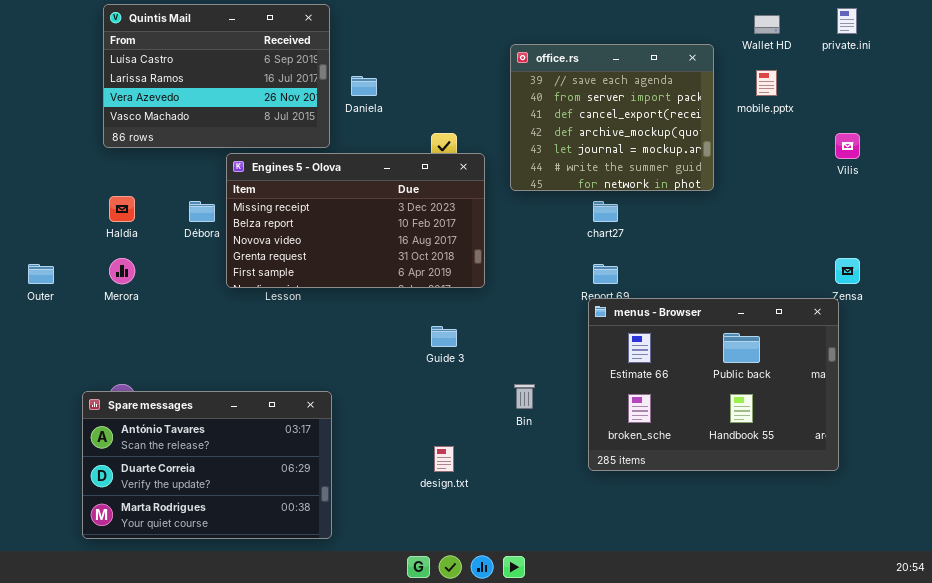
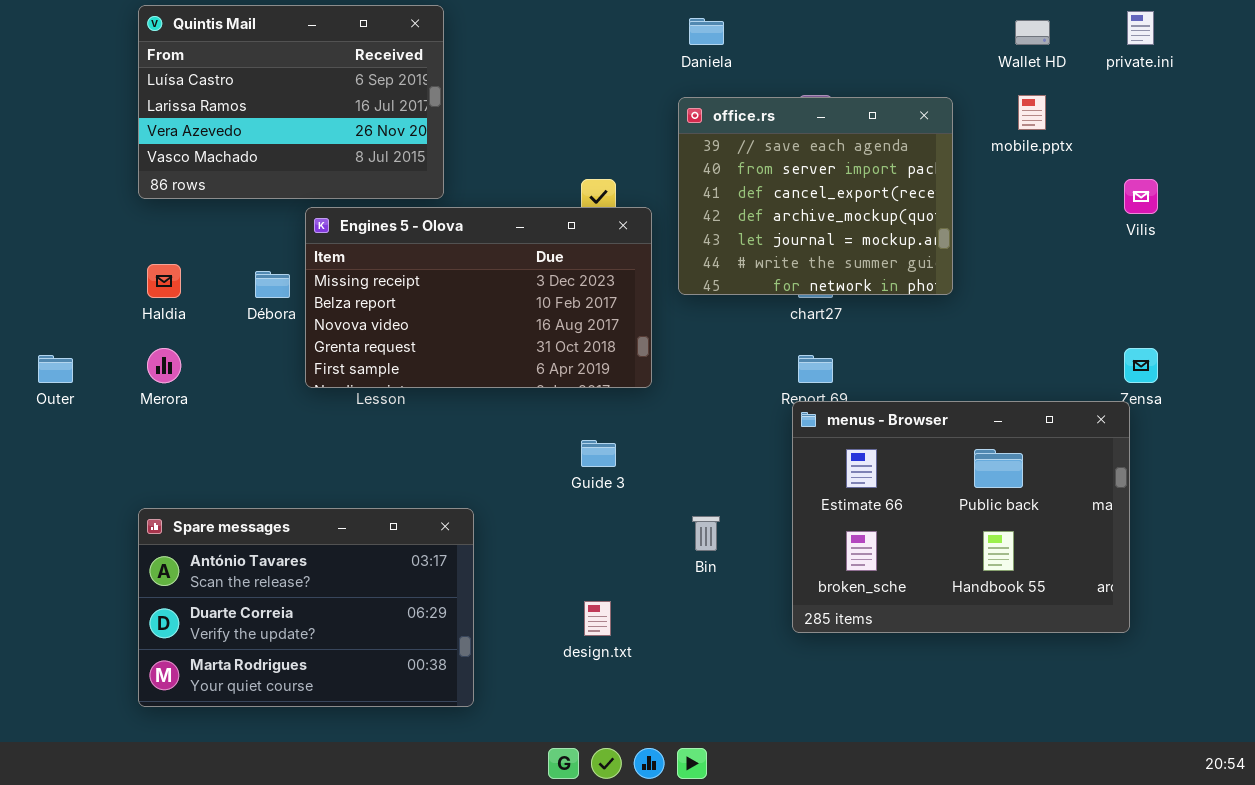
office.rs: [510,44,714,191] -> [678,97,953,295], moved
Daniela: [351,76,377,96] -> [689,18,724,45], moved
Spare messages: [82,391,332,539] -> [138,508,474,707], moved

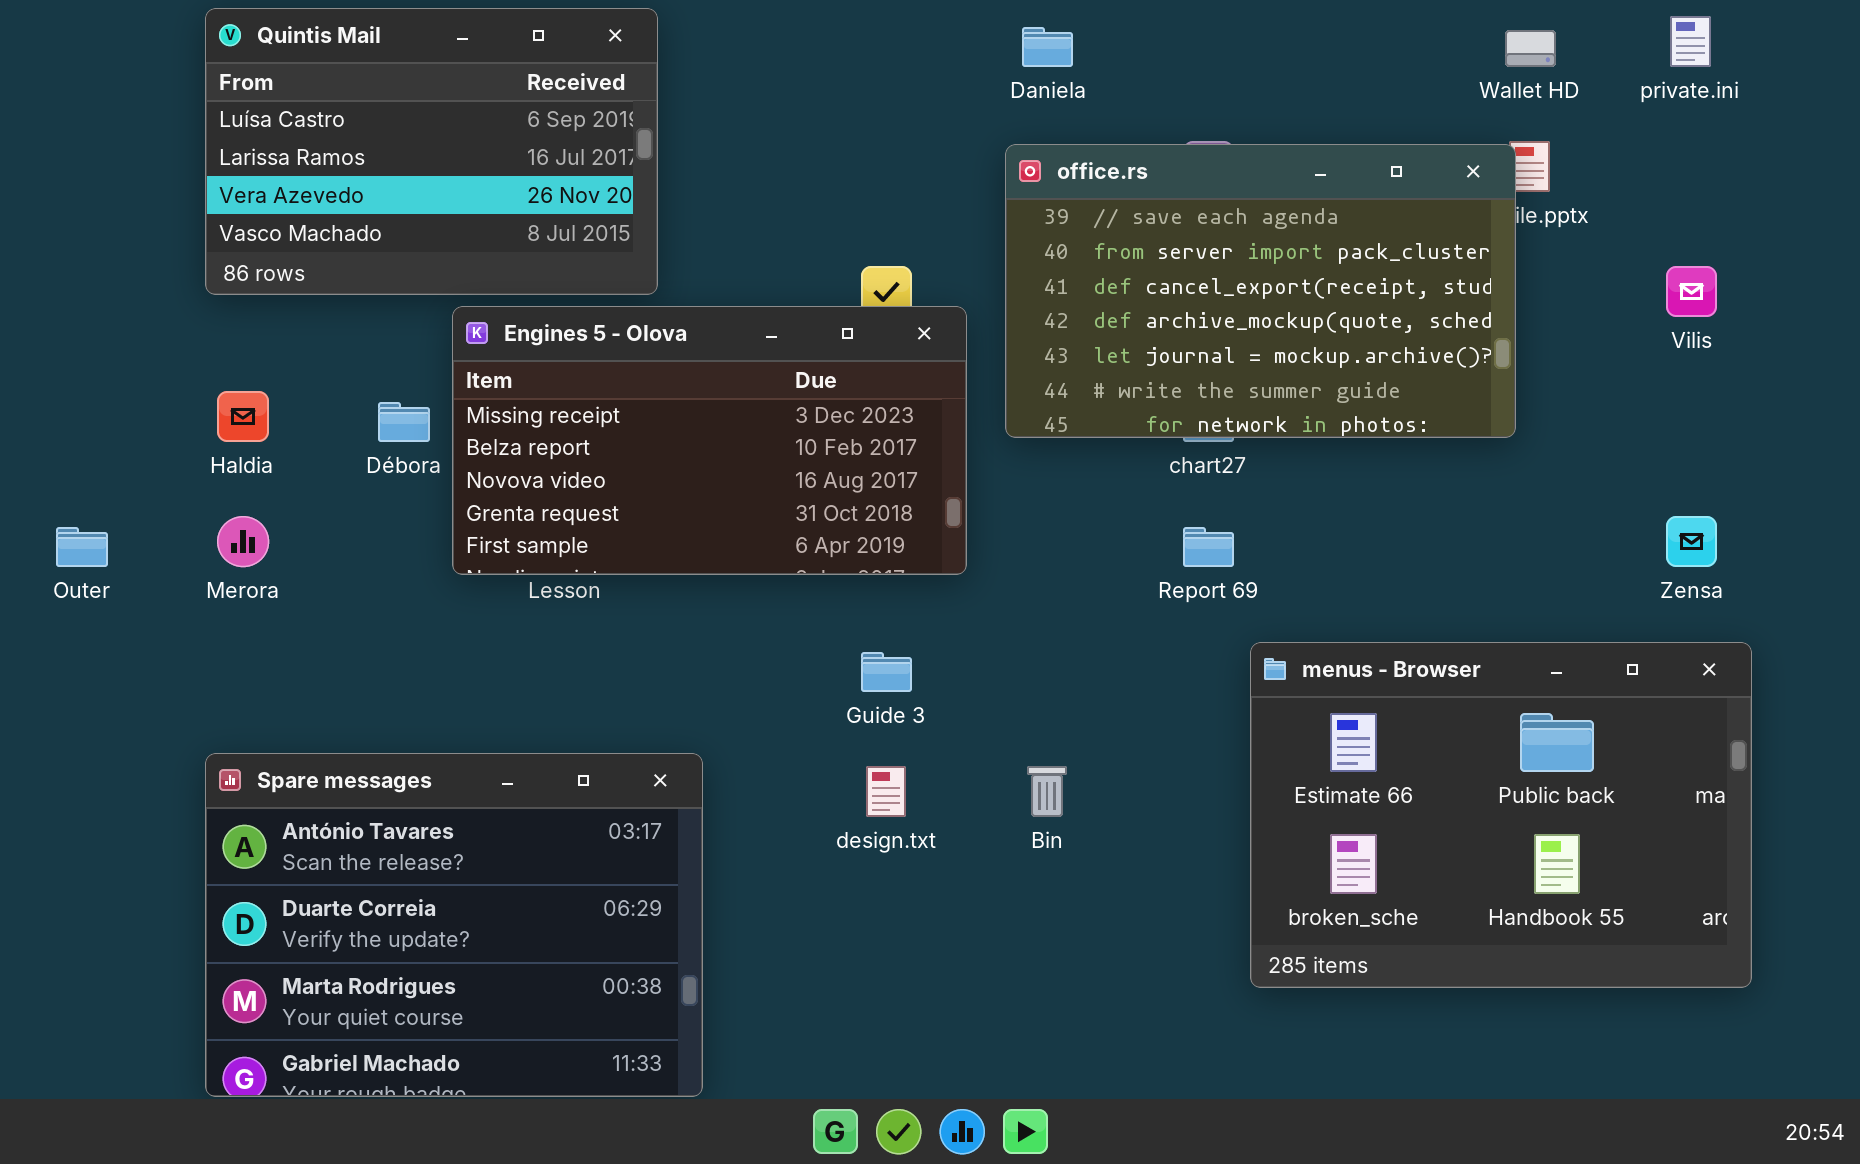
office.rs: [678,97,953,295] -> [1005,144,1516,438], resized
menus - Browser: [792,401,1130,633] -> [1250,642,1752,988], moved
Spare messages: [138,508,474,707] -> [205,753,703,1097], resized
design.txt: [584,601,611,636] -> [866,766,906,817], moved

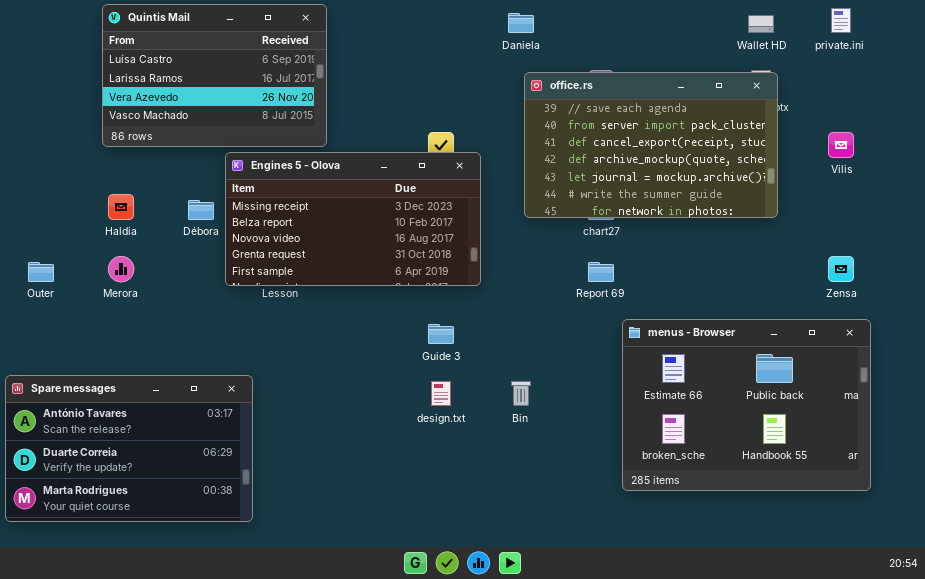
office.rs: [1005,144,1516,438] -> [524,72,778,218], moved
Spare messages: [205,753,703,1097] -> [5,375,253,522], moved, resized

